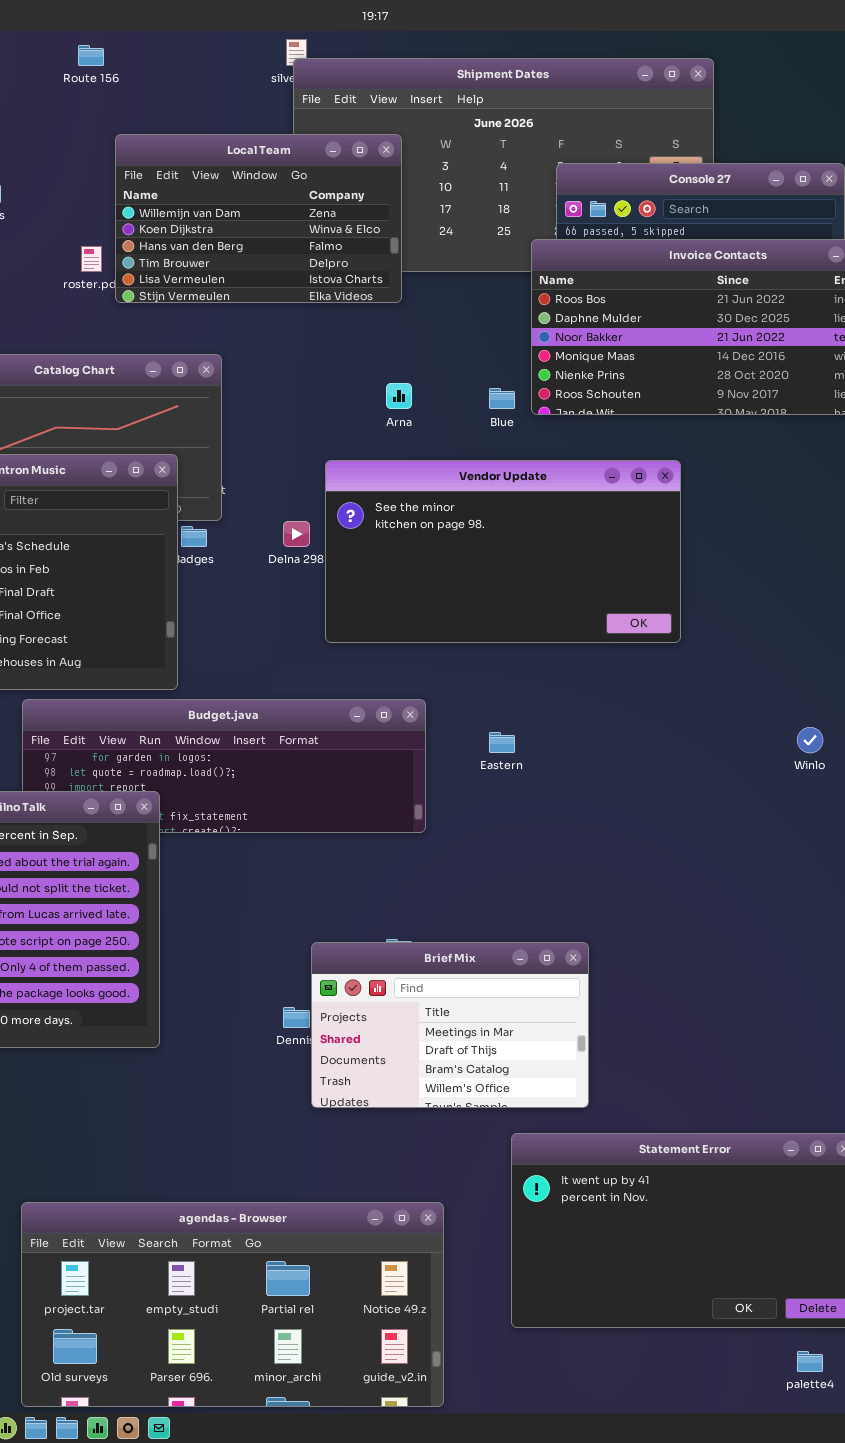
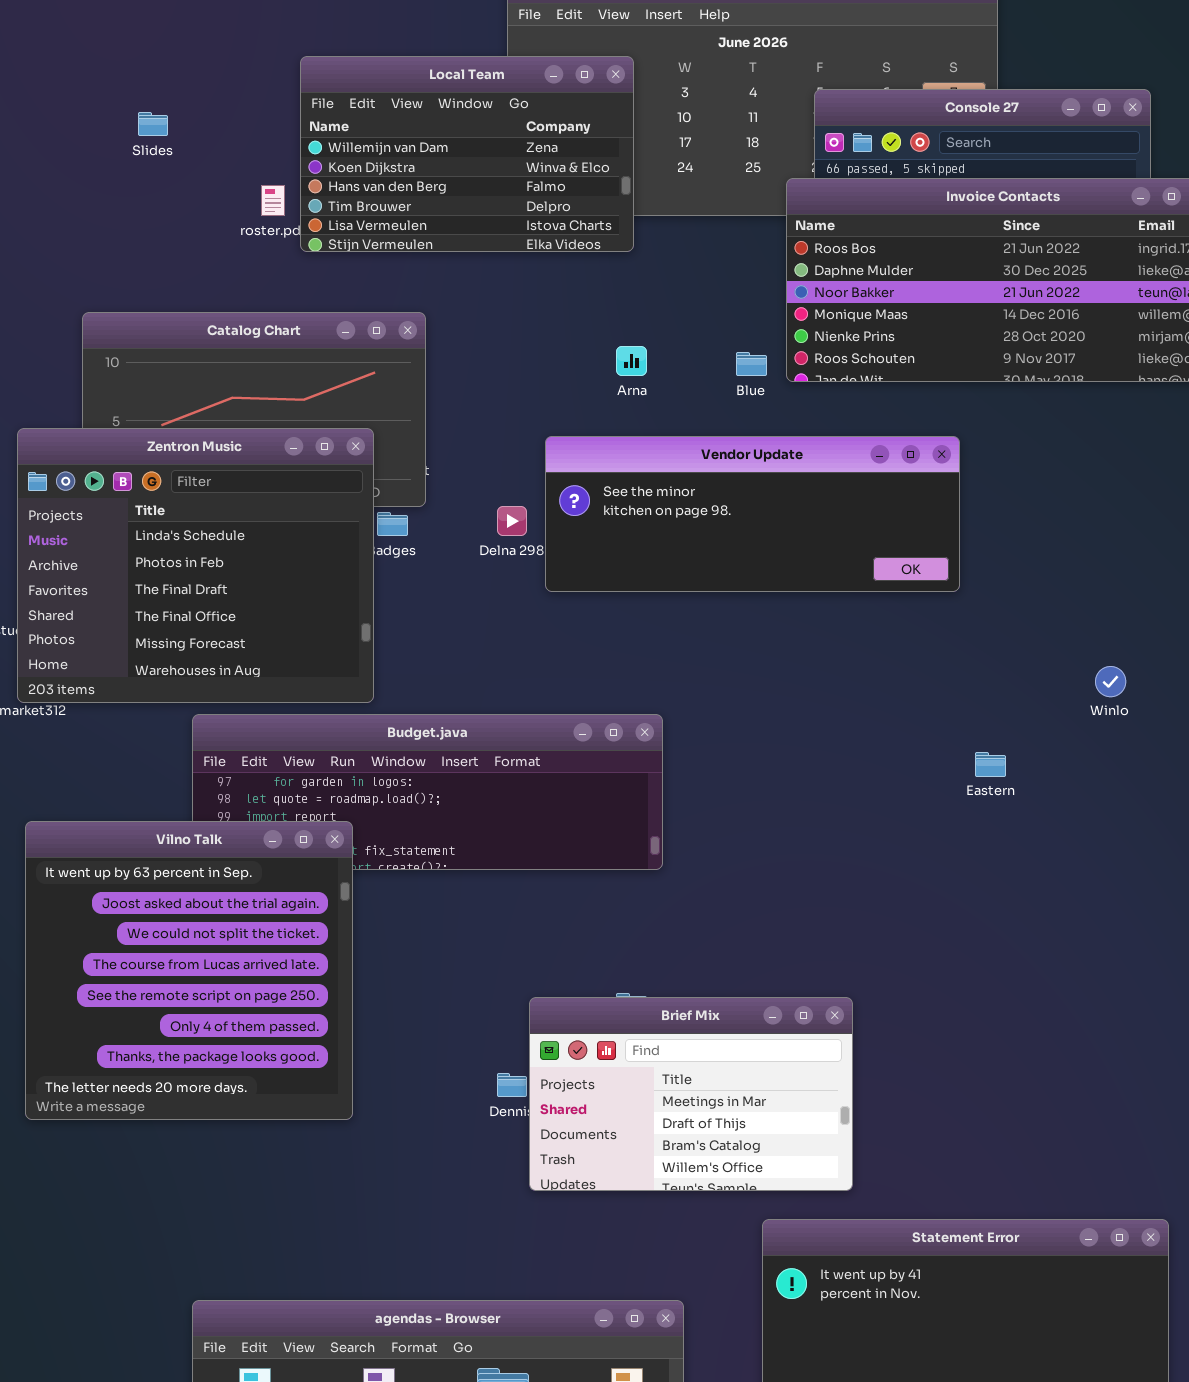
Vendor Update: [325,460,681,643] -> [545,436,960,592], resized
Winlo: [797,727,823,753] -> [1095,666,1126,697], moved
Eastern: [489,732,515,753] -> [975,752,1006,777], moved

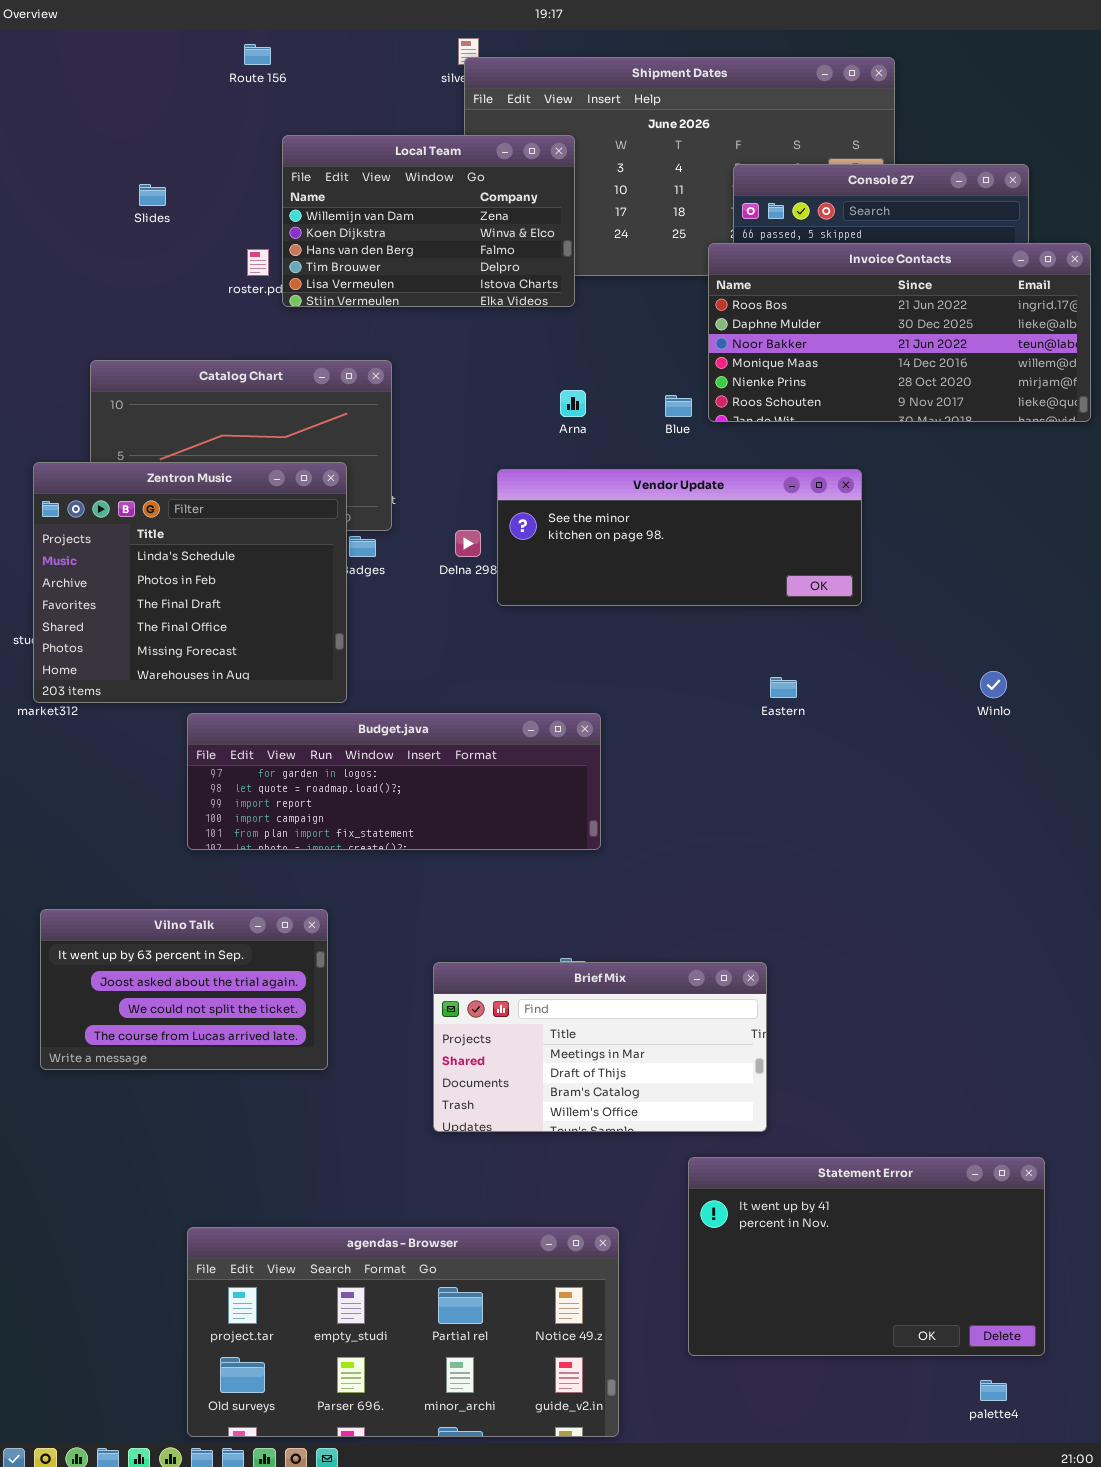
Eastern: [975,752,1006,777] -> [770,677,797,698], moved
Vilno Talk: [25,821,353,1120] -> [40,909,328,1070], resized
Brief Mix: [529,997,853,1191] -> [433,962,767,1132], resized

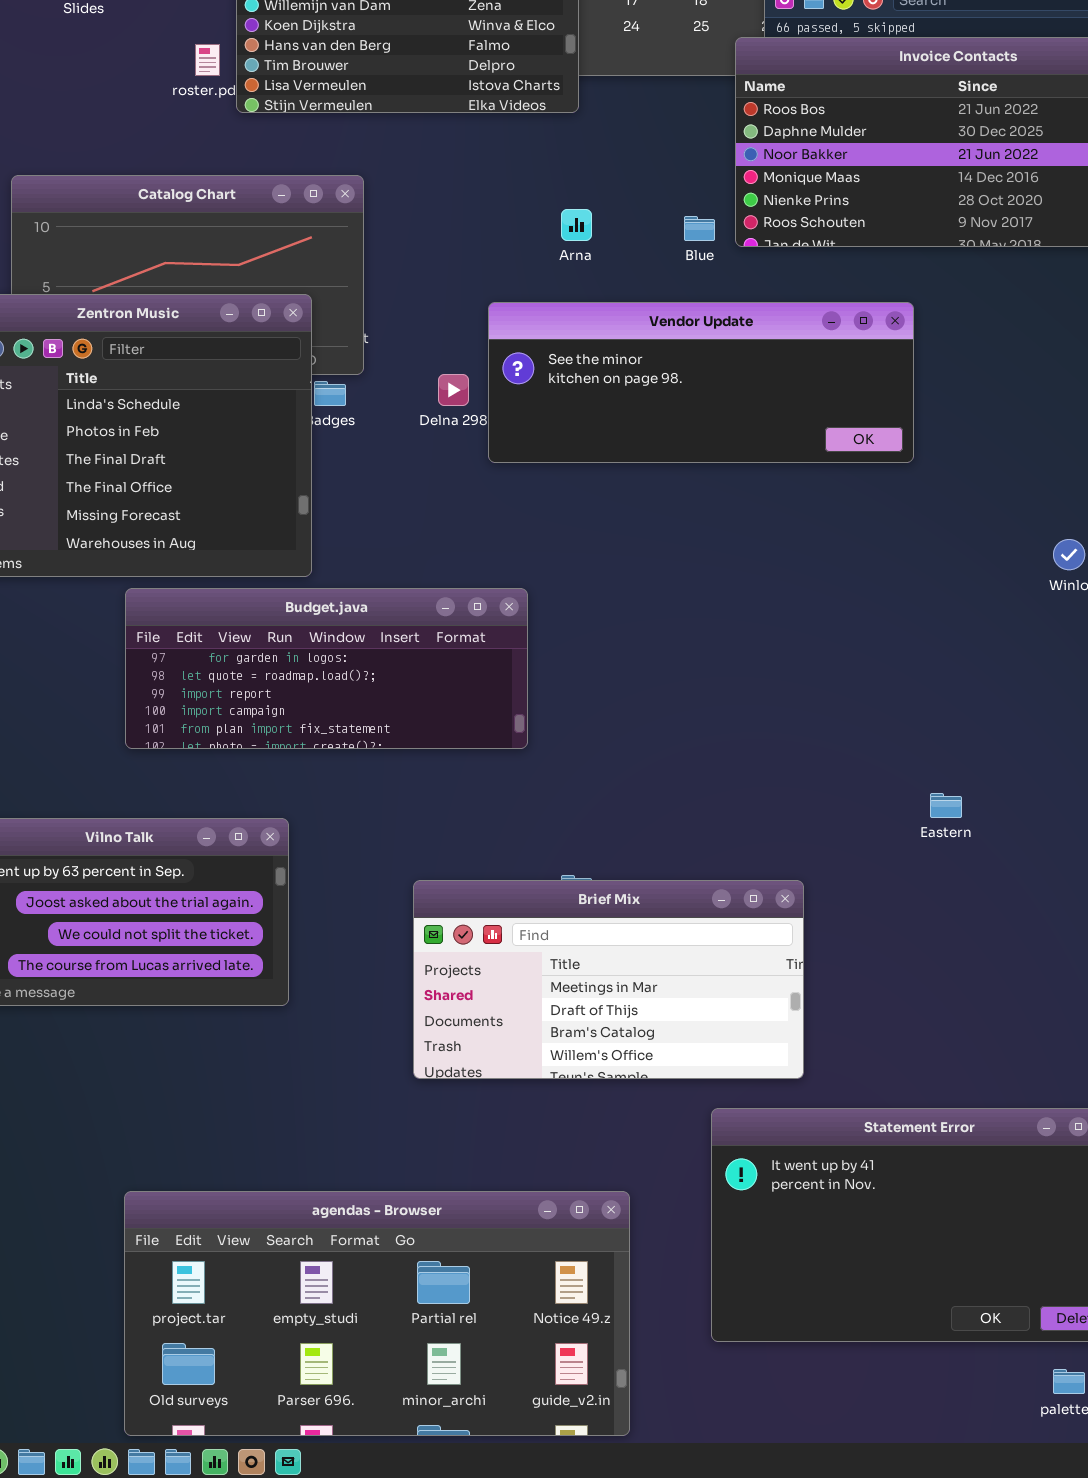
Eastern: [770,677,797,698] -> [930,793,962,818], moved
Budget.java: [187,713,601,850] -> [125,588,528,749], resized

